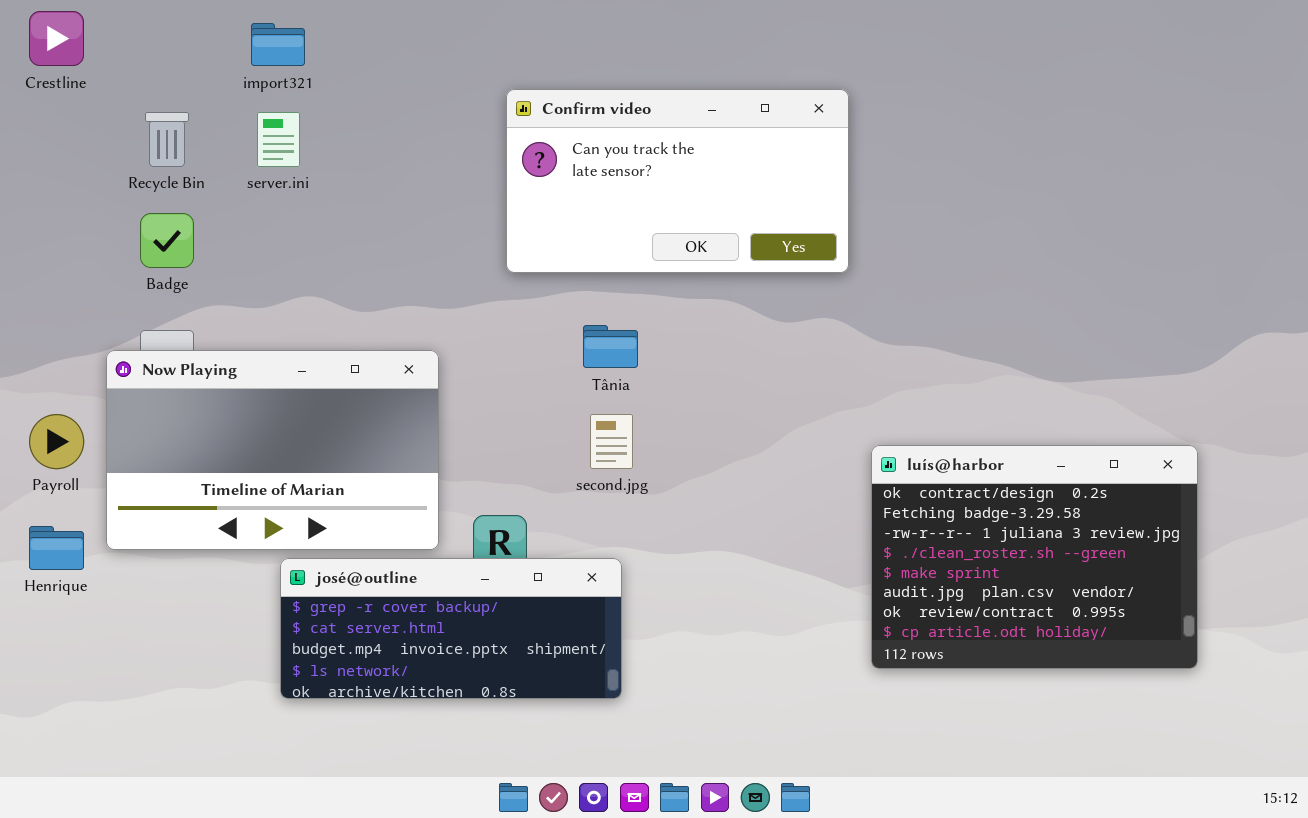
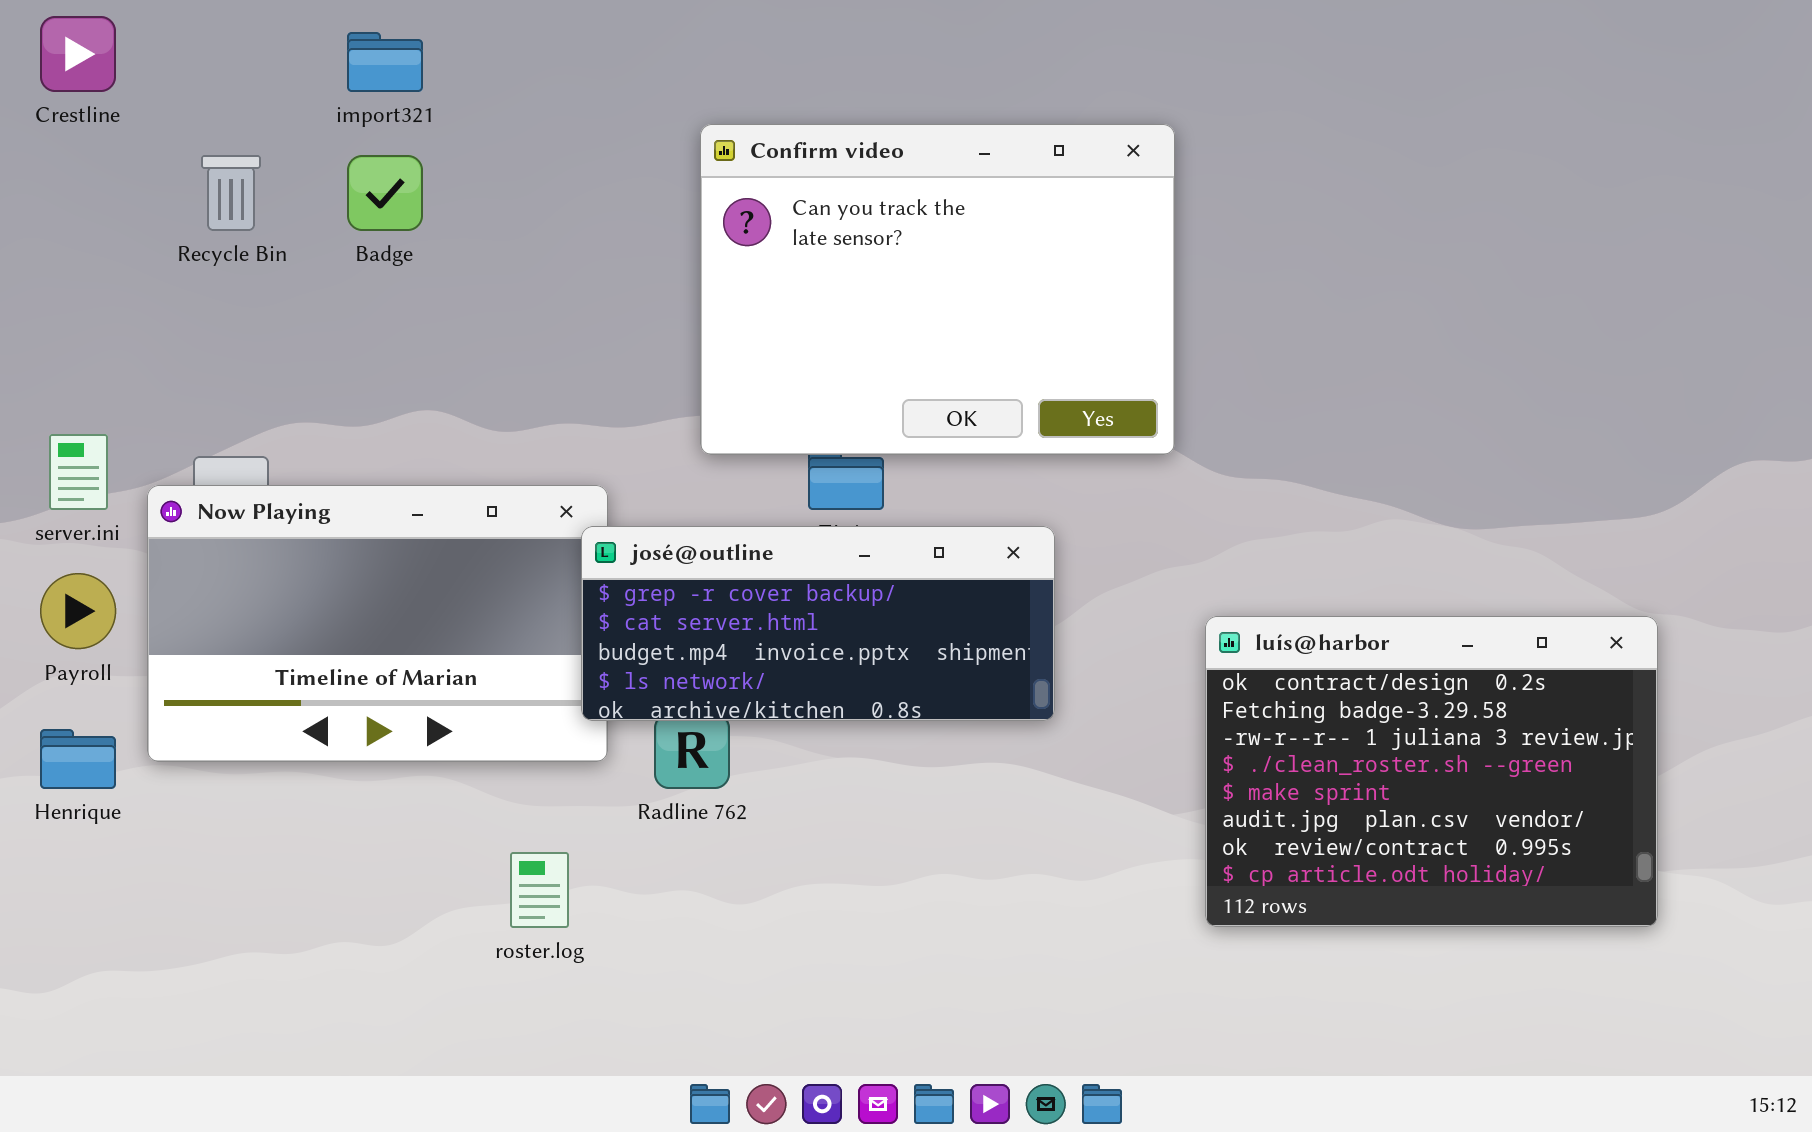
Confirm video: [506,89,849,273] -> [700,124,1175,455], resized
server.ini: [257,112,300,167] -> [49,434,108,510], moved
Badge: [140,213,194,268] -> [347,155,423,231], moved
josé@outline: [280,558,622,699] -> [581,526,1055,721], moved

